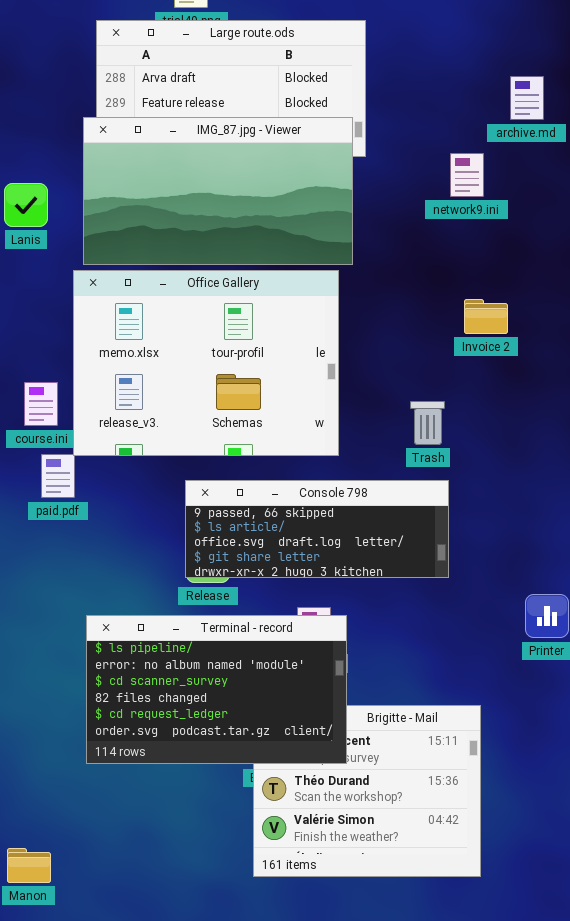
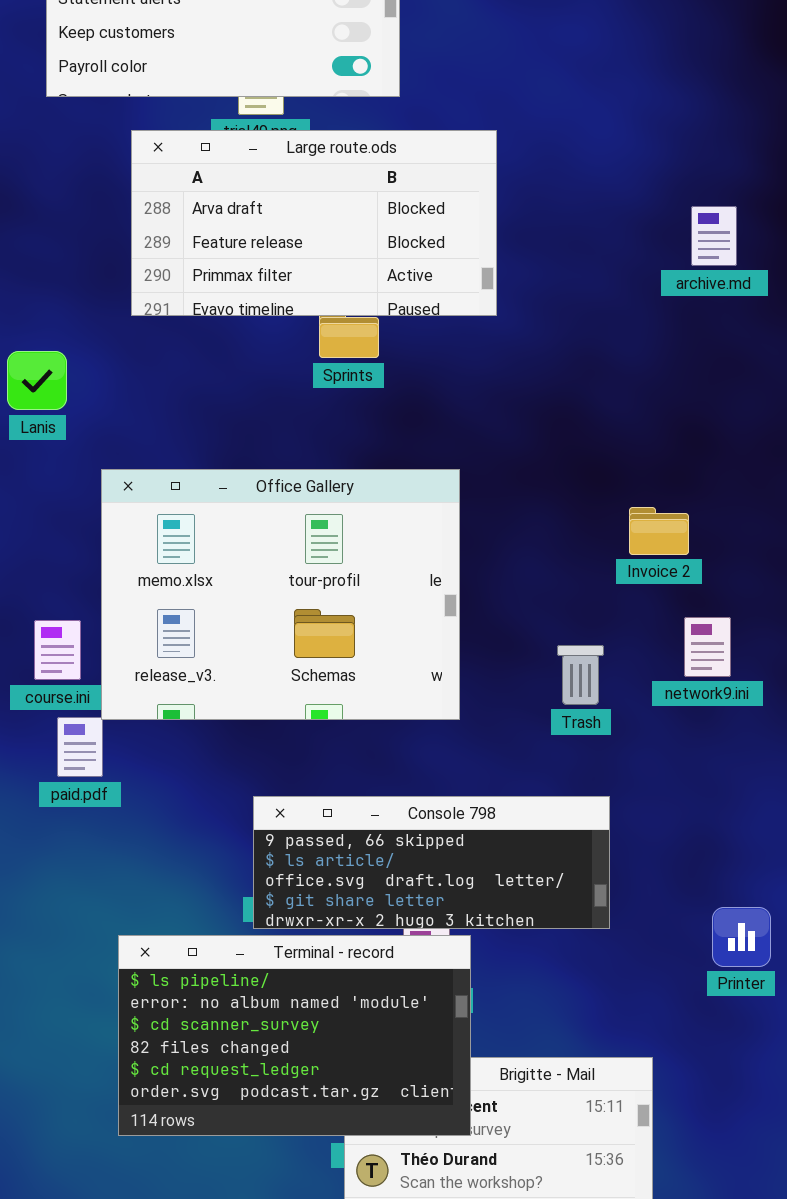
IMG_87.jpg - Viewer: [83,117,353,265] -> none, closed
network9.ini: [450,153,484,197] -> [684,617,731,677], moved
Console 798: [185,480,449,578] -> [253,796,610,929], moved

